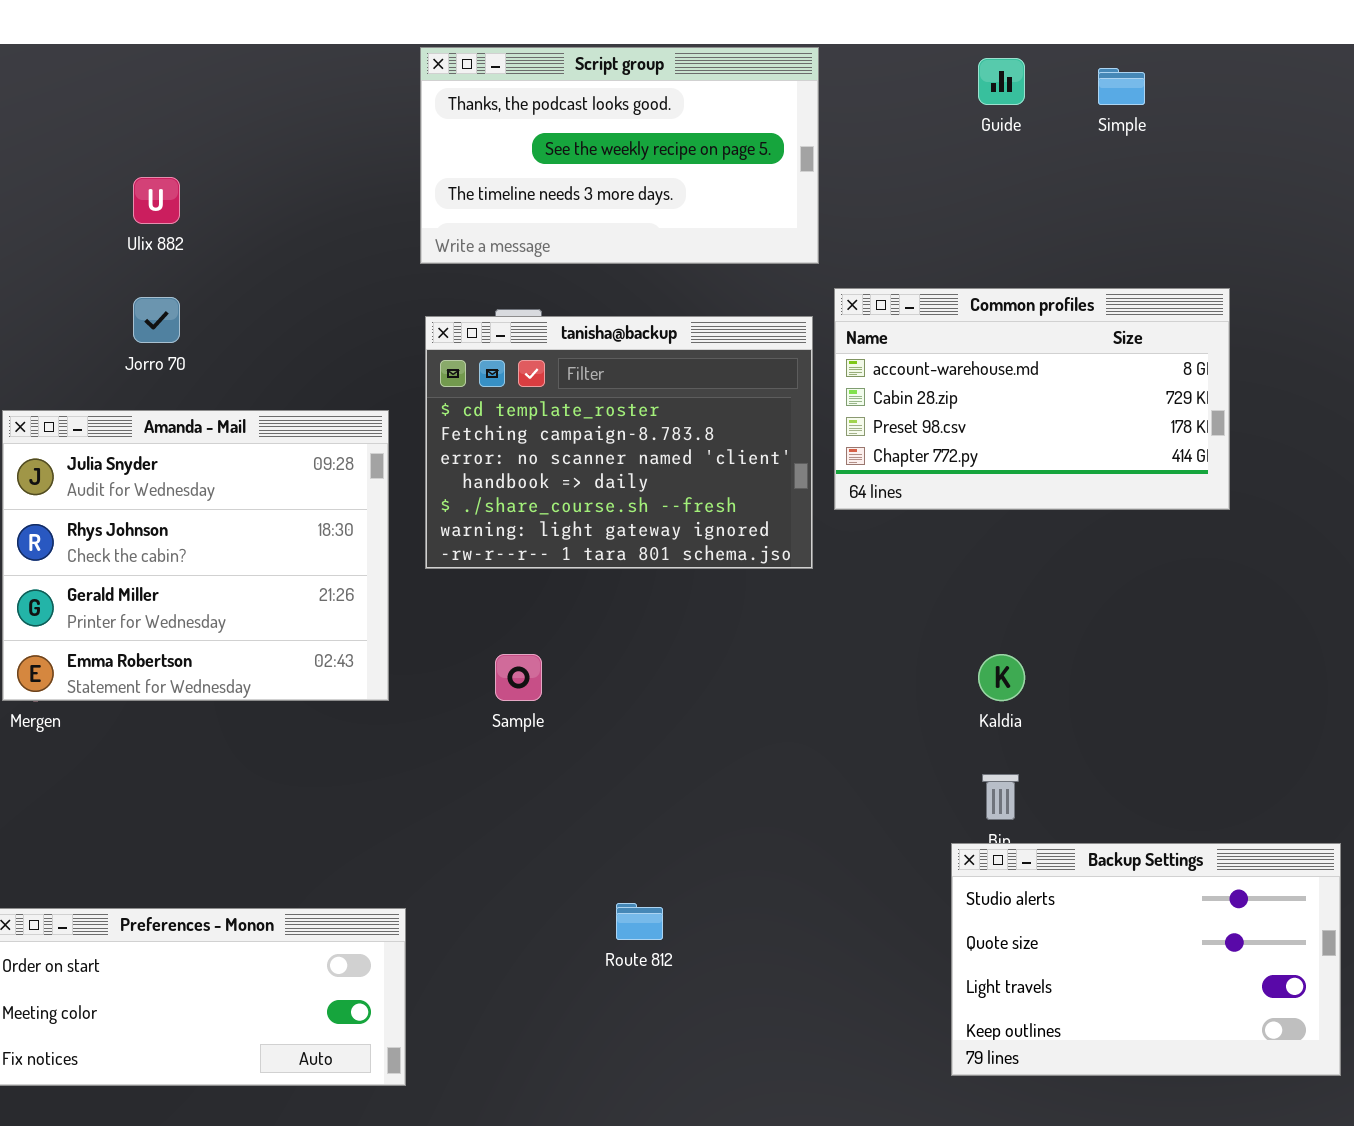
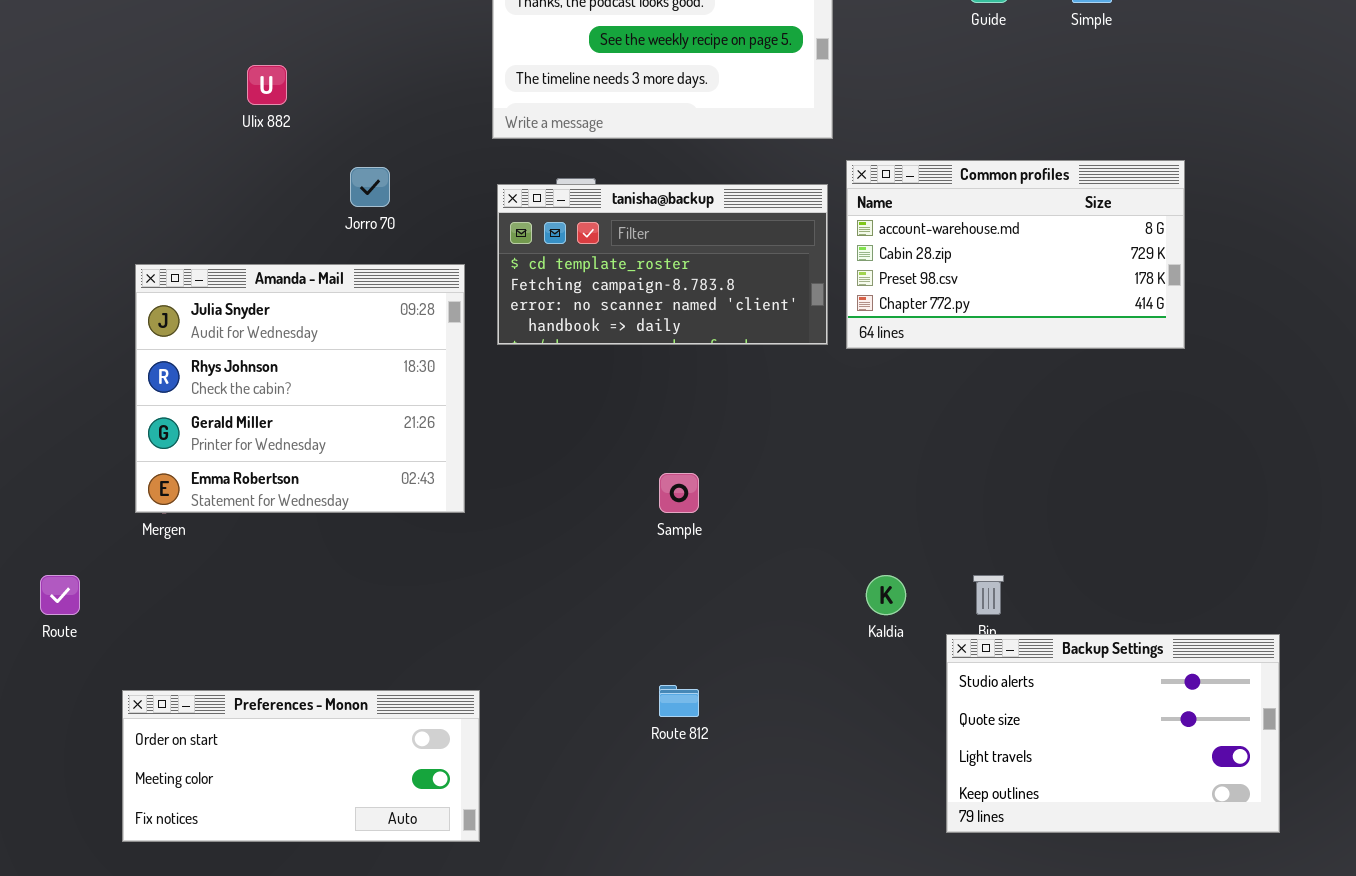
Jorro 70: [133,297,180,343] -> [350,167,390,207], moved
tanisha@backup: [425,316,813,569] -> [497,184,828,345], resized
Sample: [495,654,542,701] -> [659,473,699,513], moved
Kaldia: [978,654,1025,701] -> [866,575,906,615], moved

